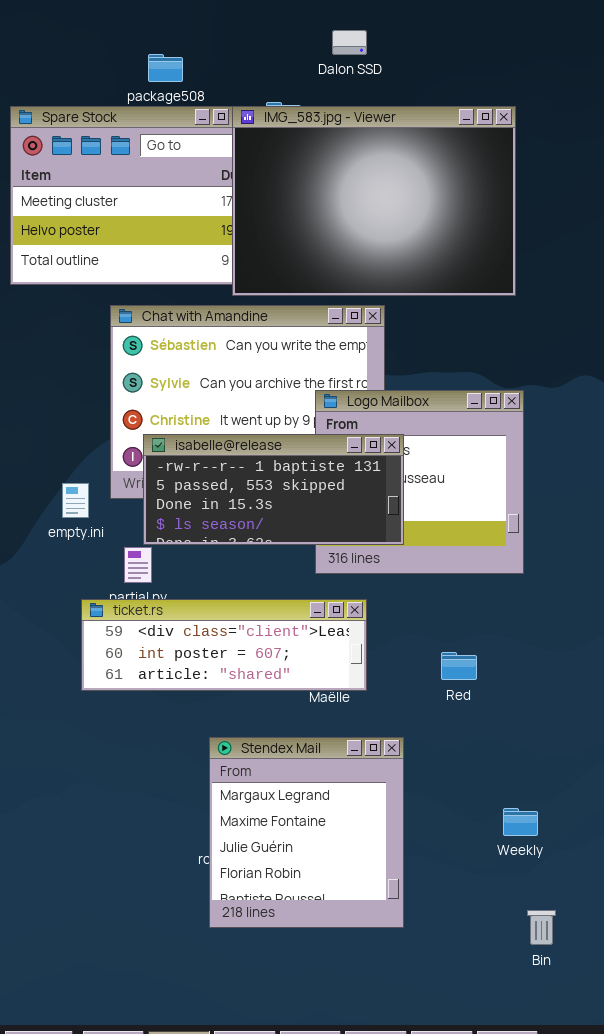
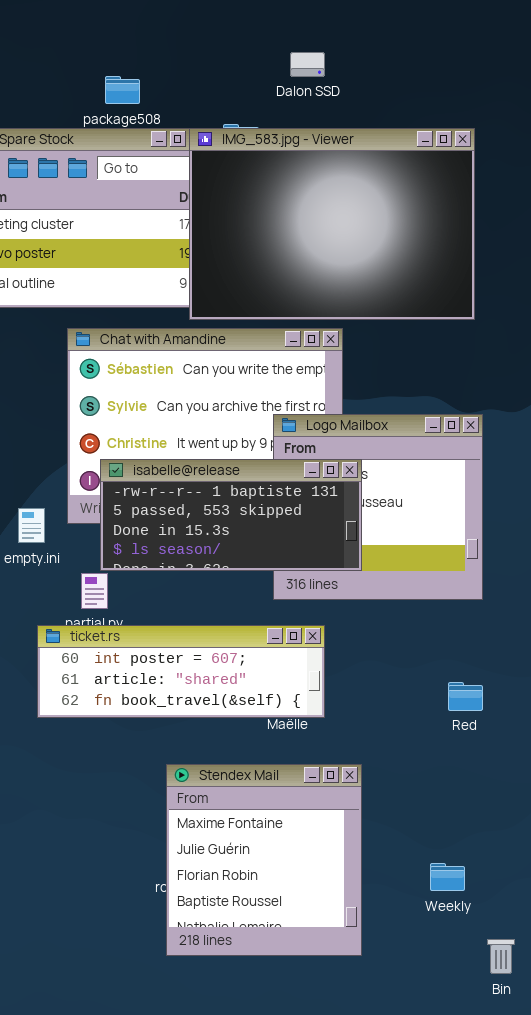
ticket.rs: [81,599,367,691] -> [37,625,325,718], scrolled down 1 row
Red: [441,652,477,680] -> [448,682,483,711], moved
Stendex Mail: [209,737,404,928] -> [166,764,362,956], scrolled down 1 row
Weekly: [503,808,538,836] -> [430,863,465,891], moved

